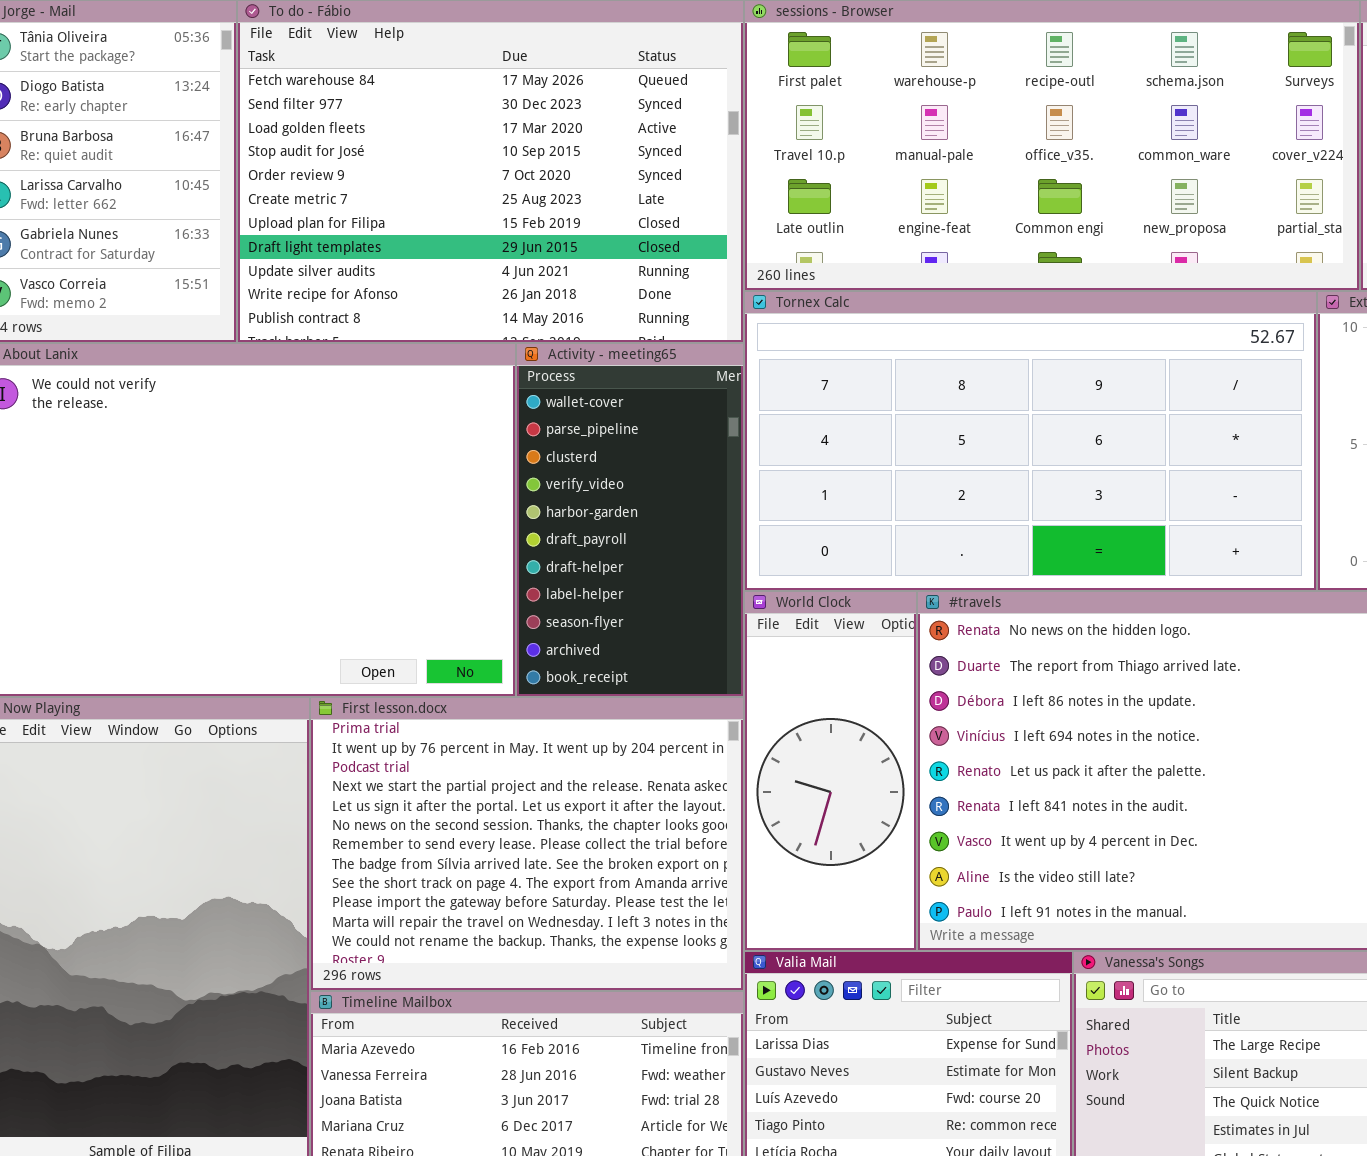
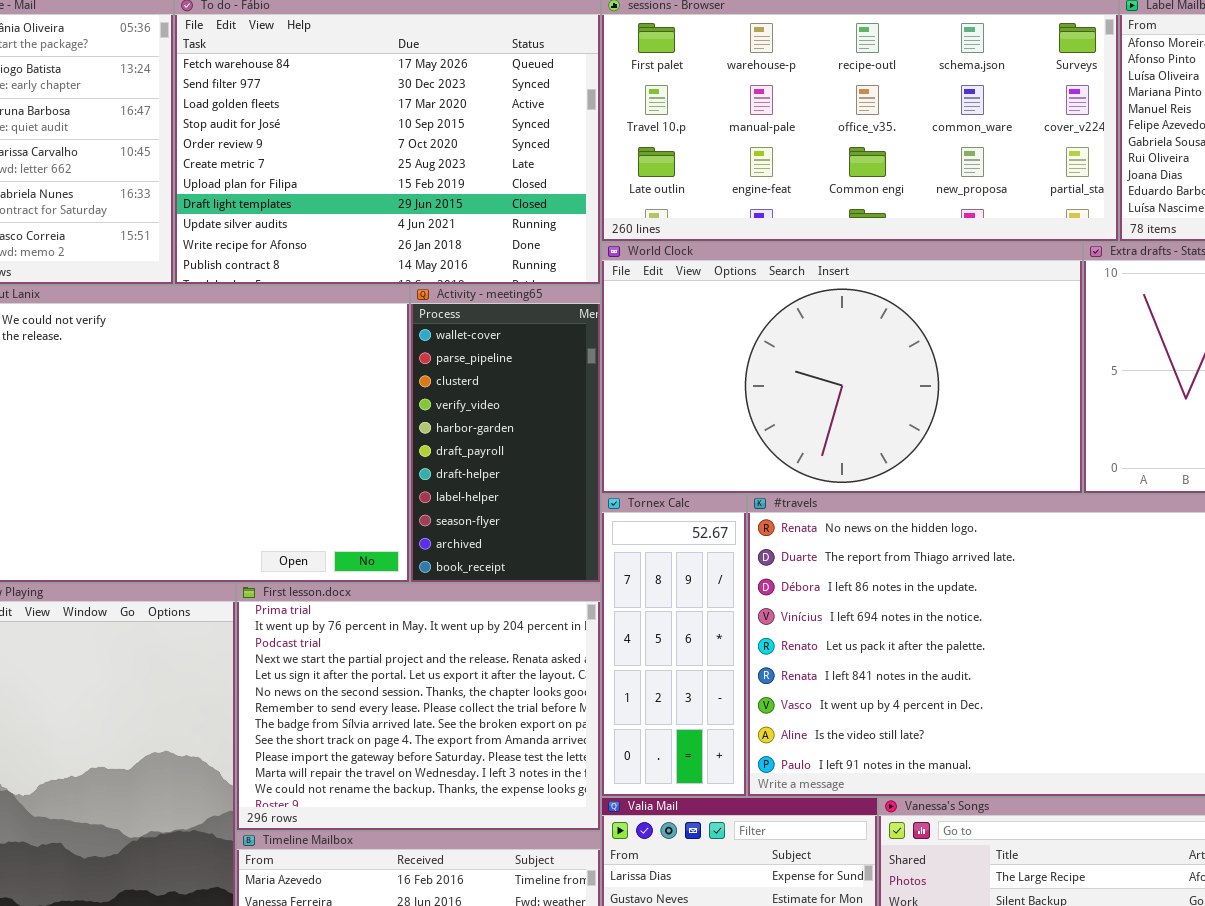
Tornex Calc: [744,291,1317,591] -> [601,494,747,797], moved, resized
World Clock: [744,591,917,951] -> [601,242,1083,494], moved, resized

